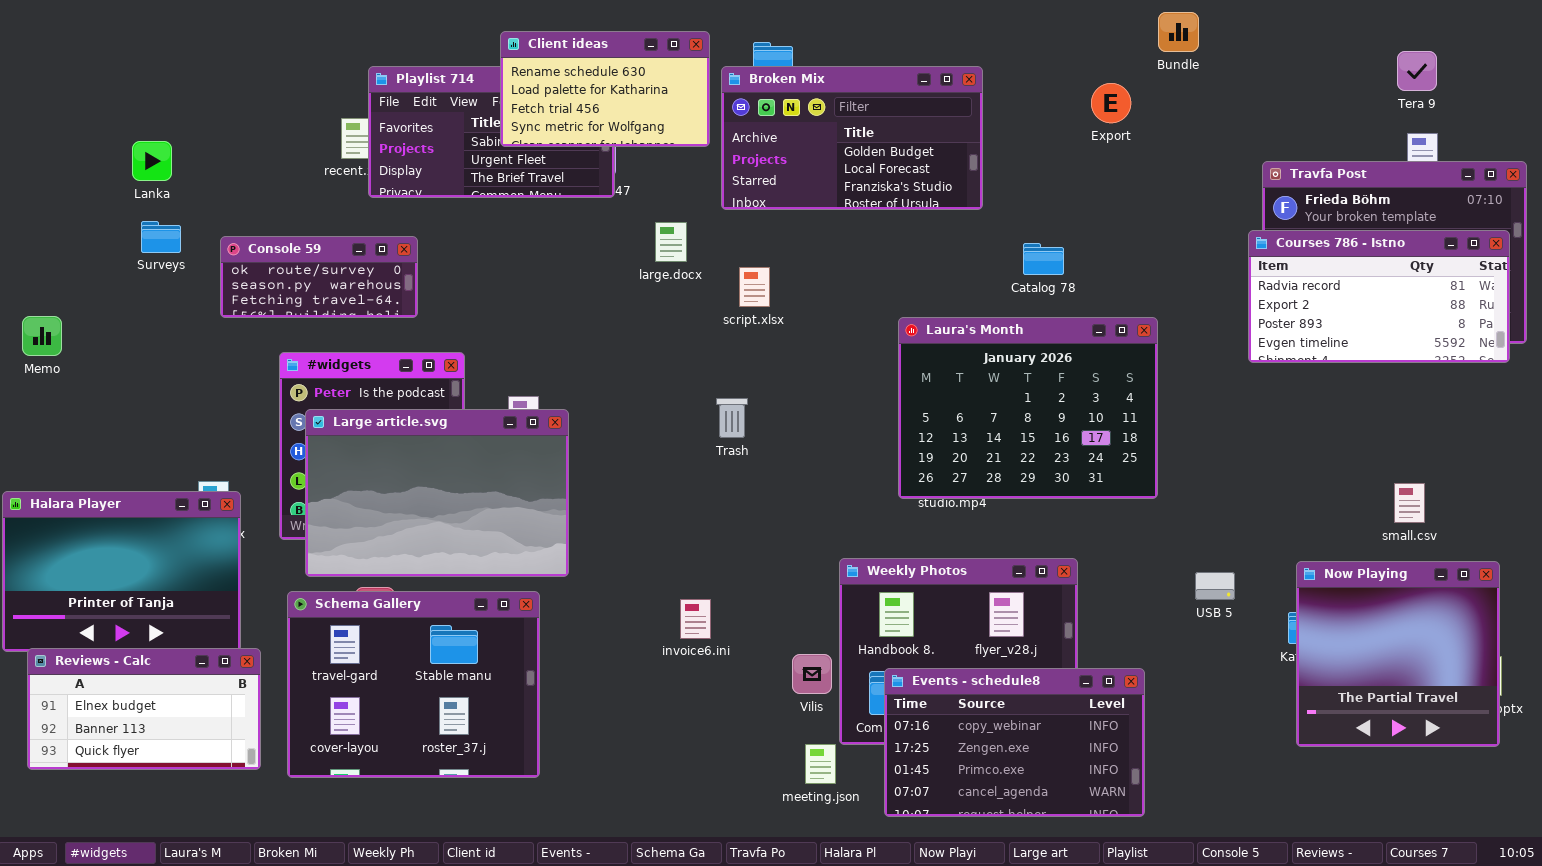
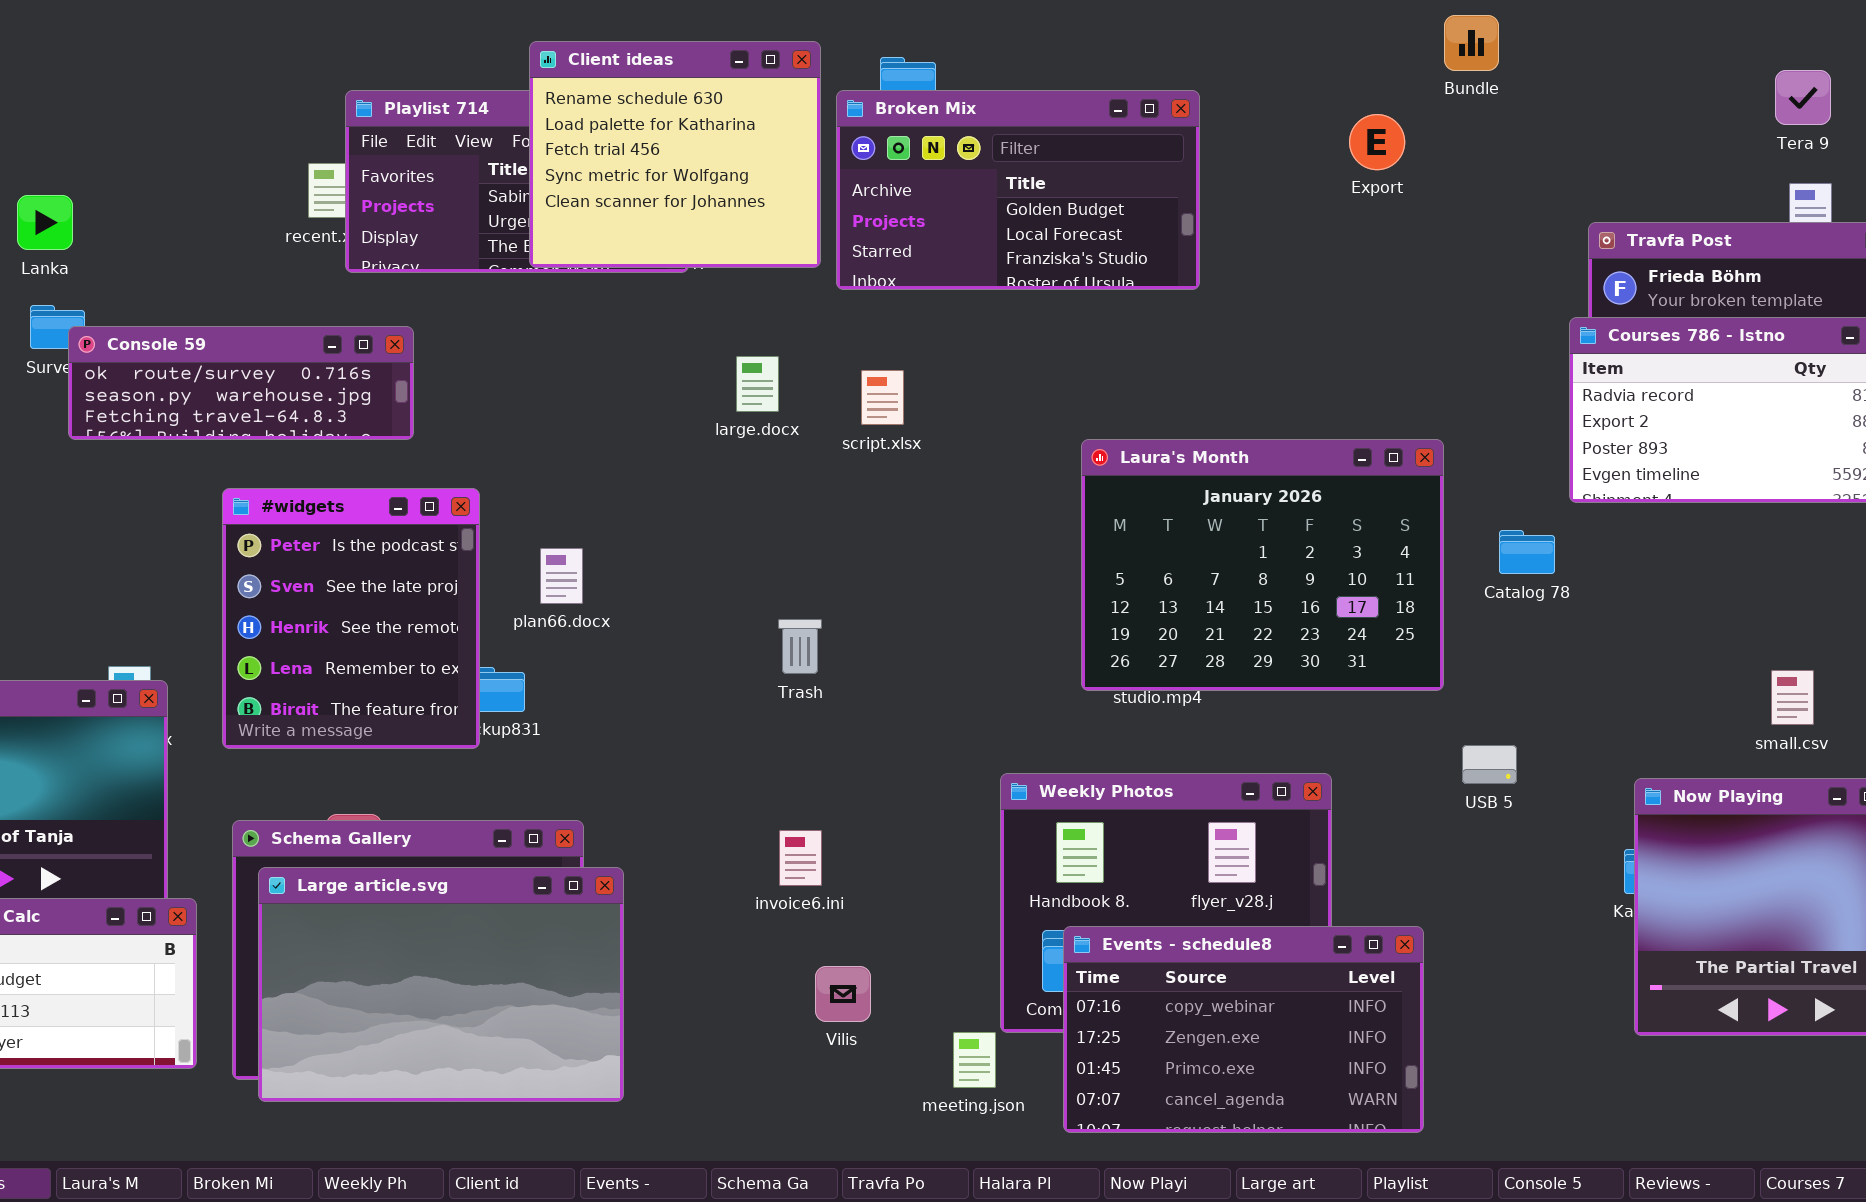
Client ideas: [500,31,710,147] -> [529,41,821,268], resized
large.docx: [655,222,687,262] -> [736,356,779,412], moved
Console 59: [220,236,418,318] -> [68,326,414,440], resized
Catalog 78: [1023,243,1064,275] -> [1499,530,1555,574], moved
Trash: [716,398,748,438] -> [778,619,822,674], moved
Large article.svg: [305,409,569,577] -> [258,867,624,1102], moved
USB 5: [1195,572,1235,600] -> [1462,745,1517,784], moved
Vilis: [792,654,832,694] -> [815,966,871,1022], moved

